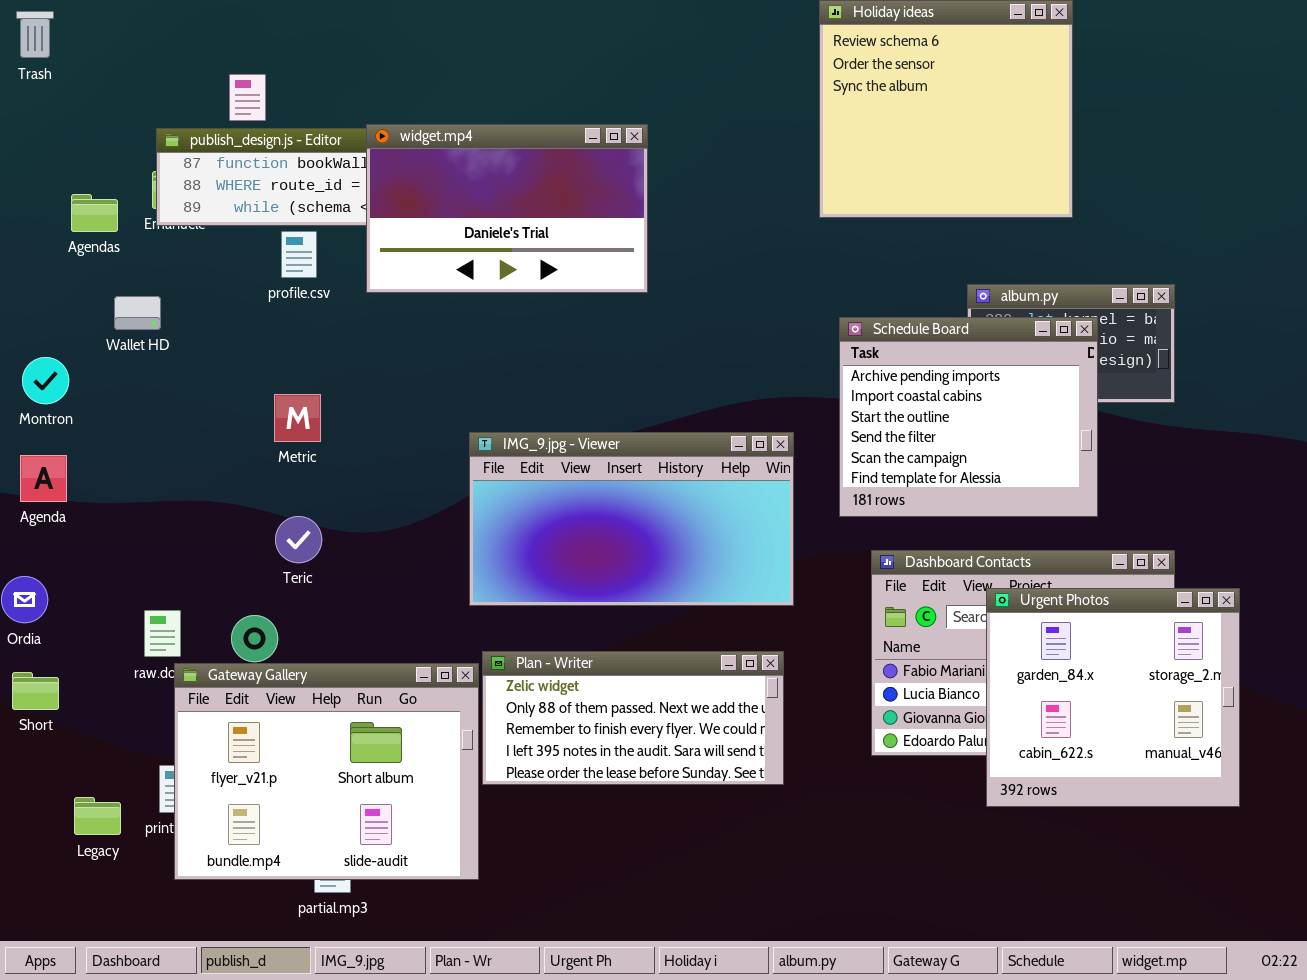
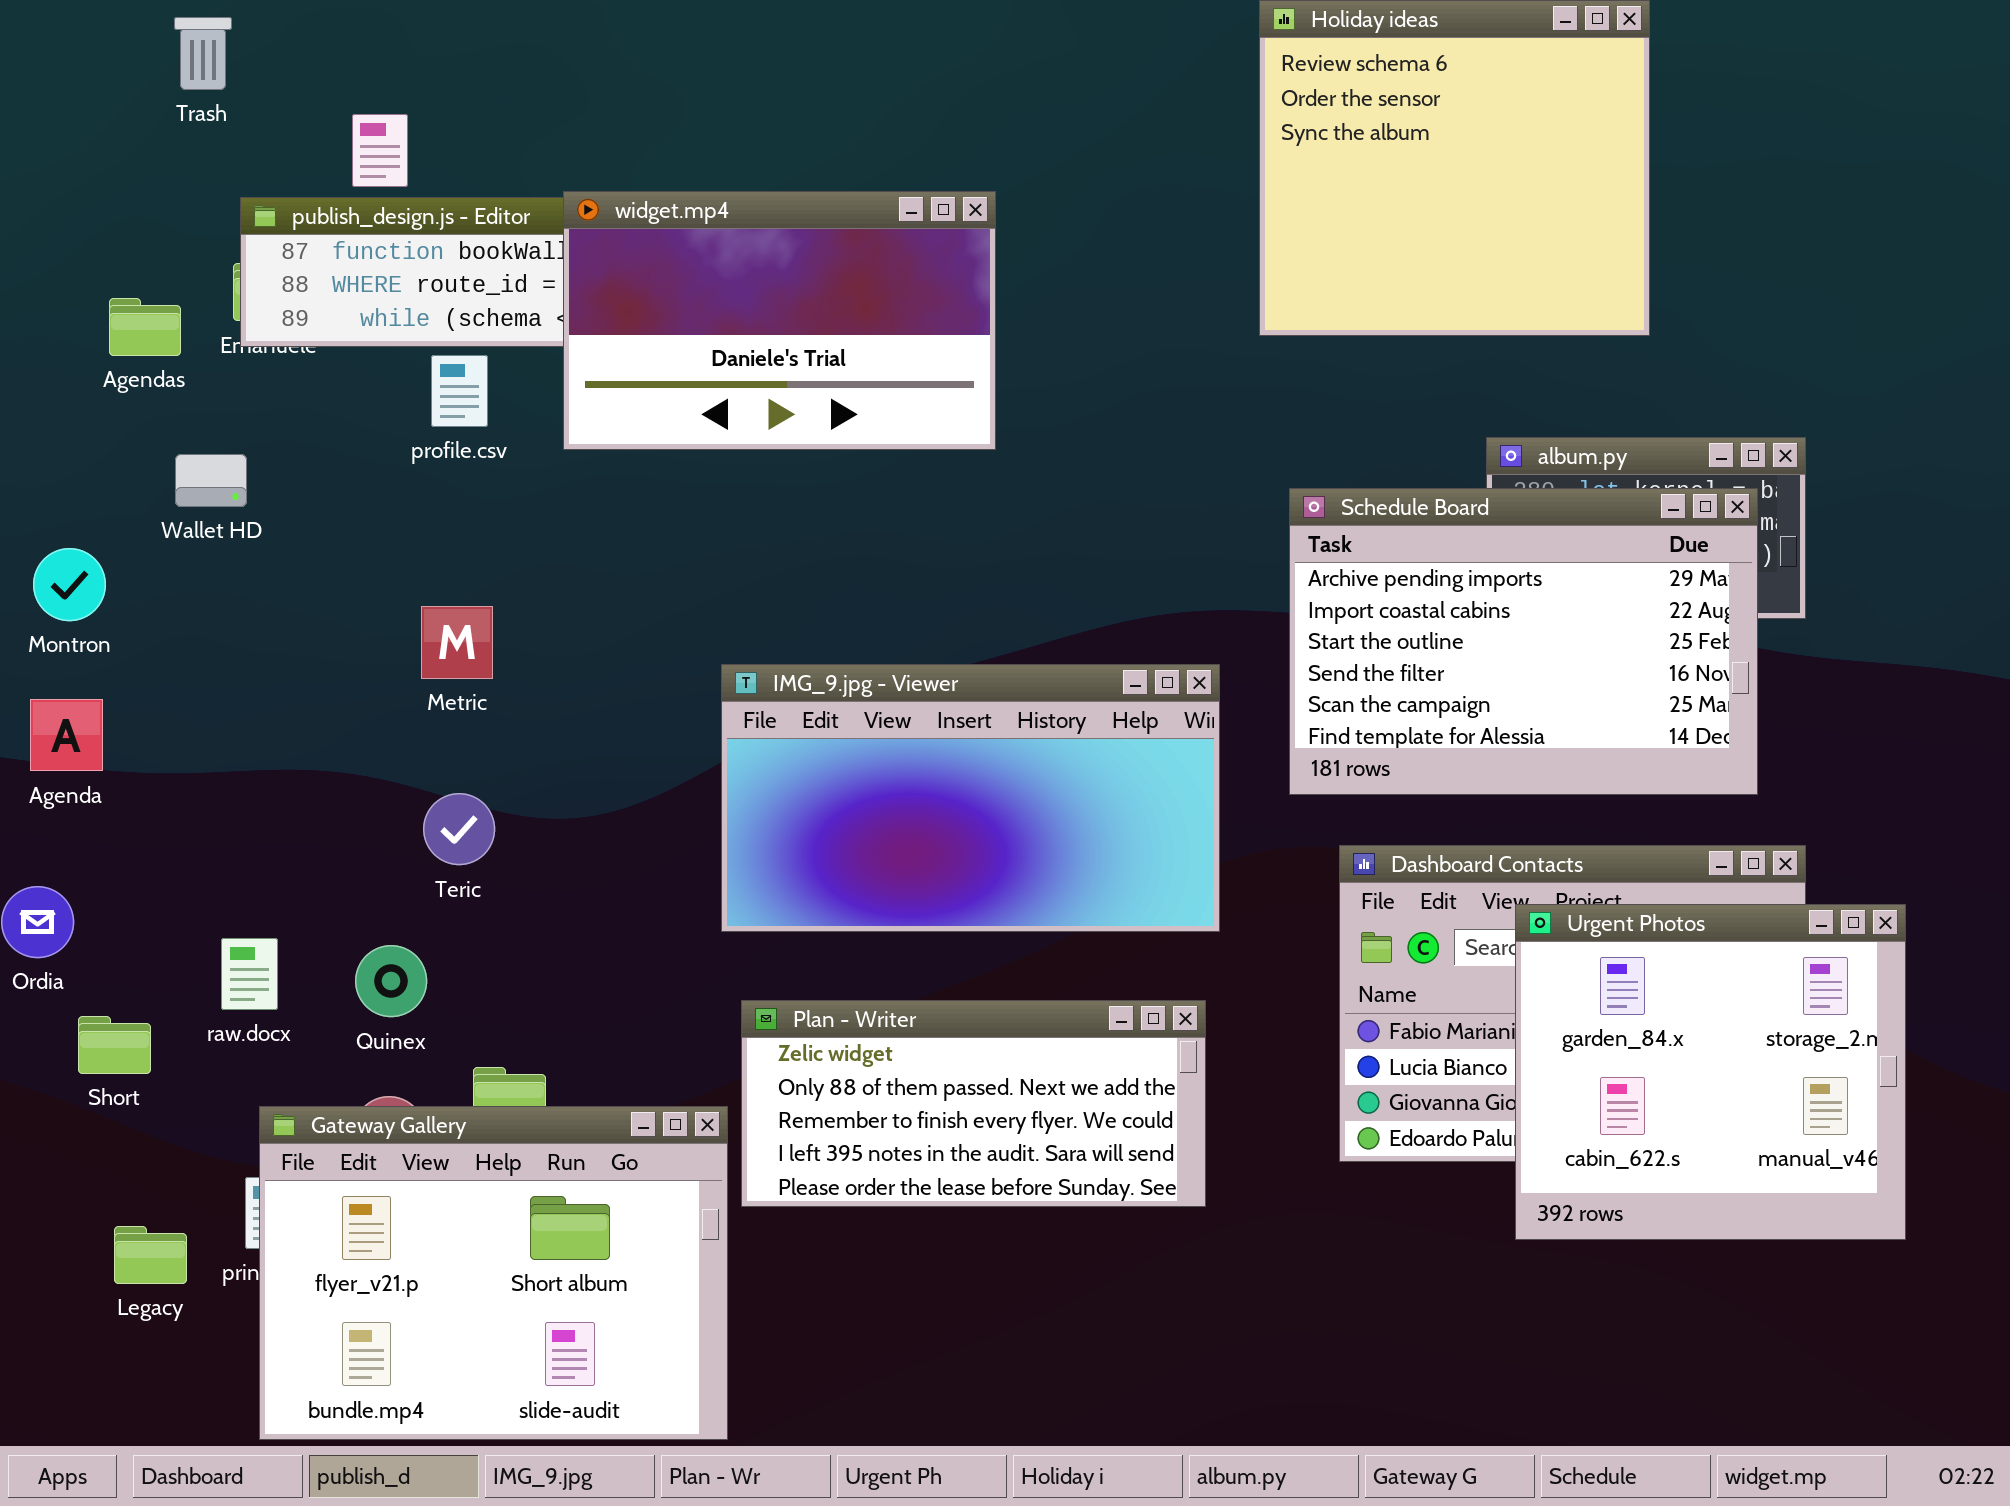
Trash: [16,11,54,58] -> [174,17,232,90], moved
Schedule Board: [839,317,1098,517] -> [1289,488,1758,795], resized
Gateway Gallery: [174,663,479,880] -> [259,1106,728,1440], moved
Short: [12,672,59,710] -> [78,1016,151,1074], moved

